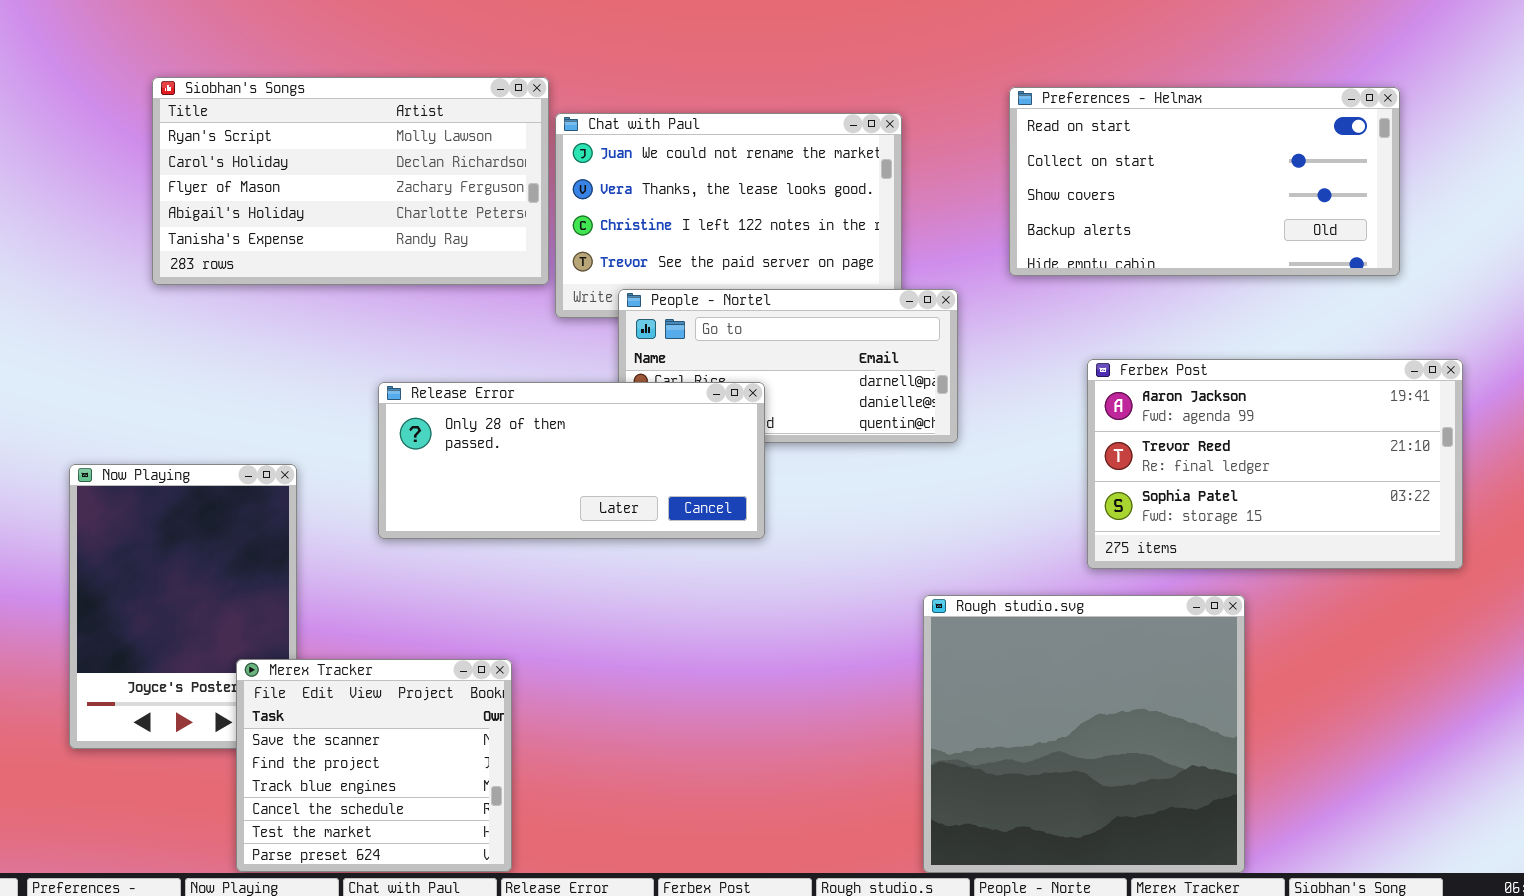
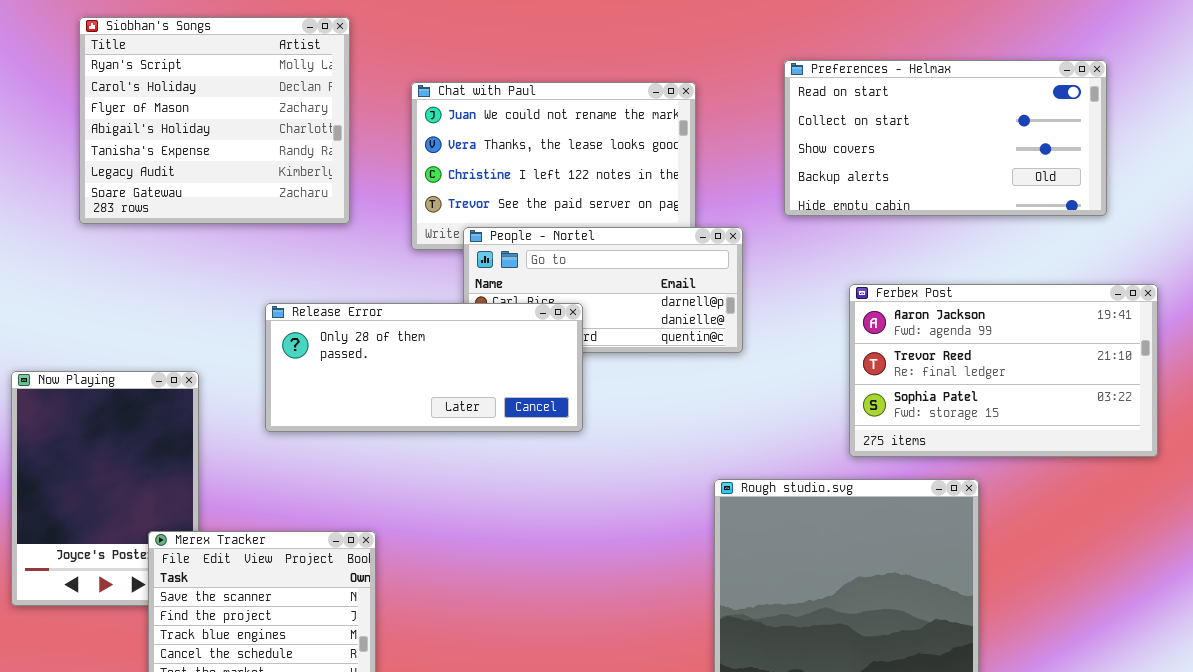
Siobhan's Songs: [152,77,549,285] -> [79,17,350,224], resized

